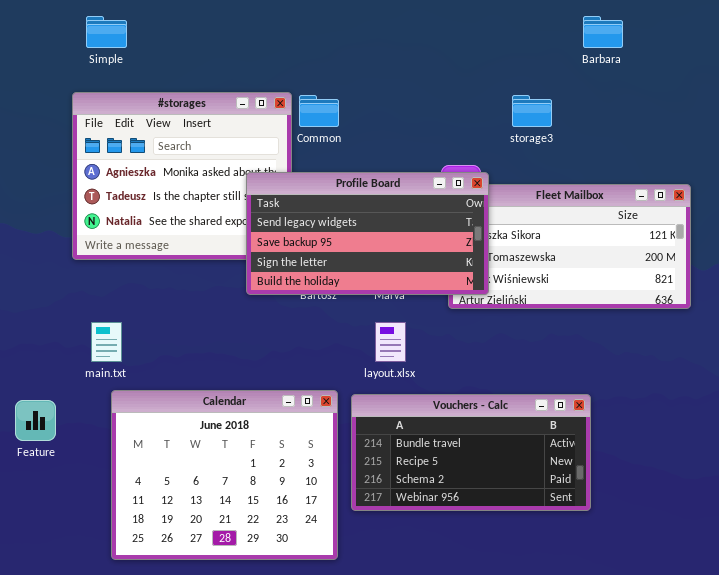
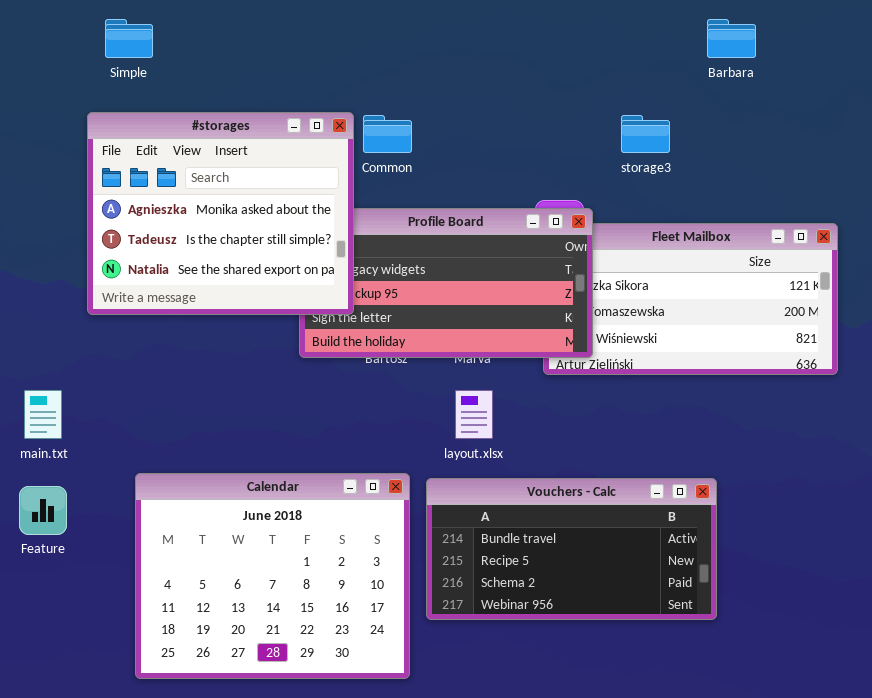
#storages: [72,92,292,260] -> [87,112,354,315], raised
main.txt: [91,322,122,362] -> [24,390,62,439], moved

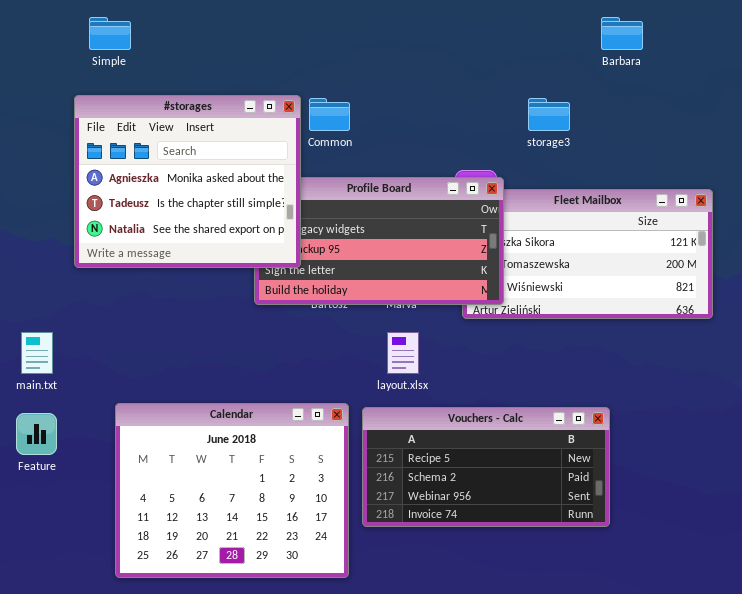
Vouchers - Calc: [426,478,717,620] -> [362,407,610,527], scrolled down 1 row

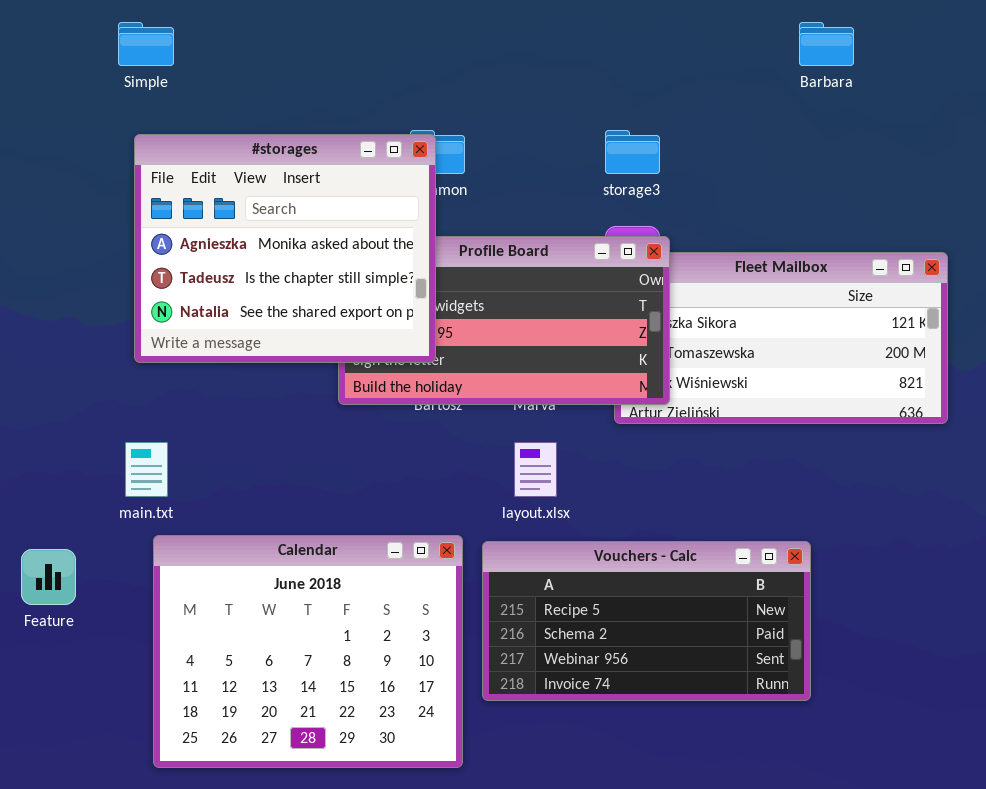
#storages: [74,95,301,268] -> [134,134,436,363], moved
storage3: [528,98,570,131] -> [605,130,660,174], moved
main.txt: [21,332,53,374] -> [125,442,168,497], moved

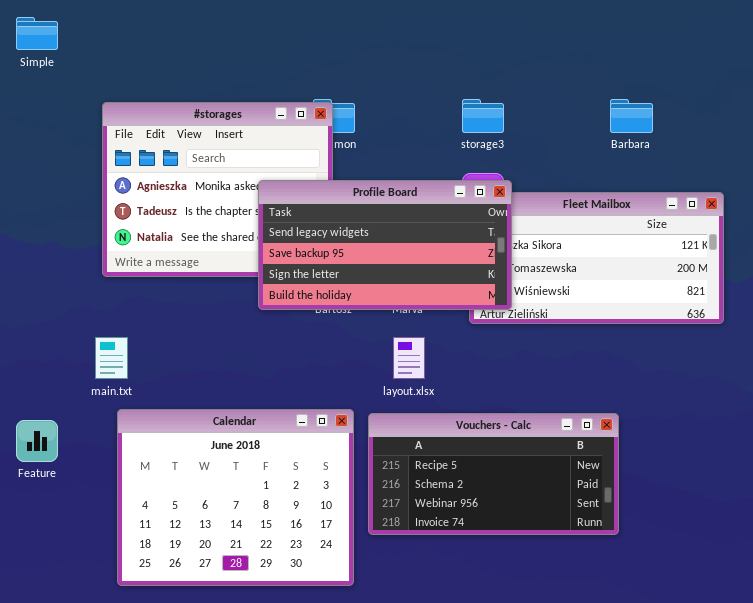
Simple: [118,22,174,66] -> [16,17,58,50], moved
Barbara: [799,22,854,66] -> [610,99,653,133], moved
Profile Board: [338,236,670,405] -> [258,180,512,310], raised

